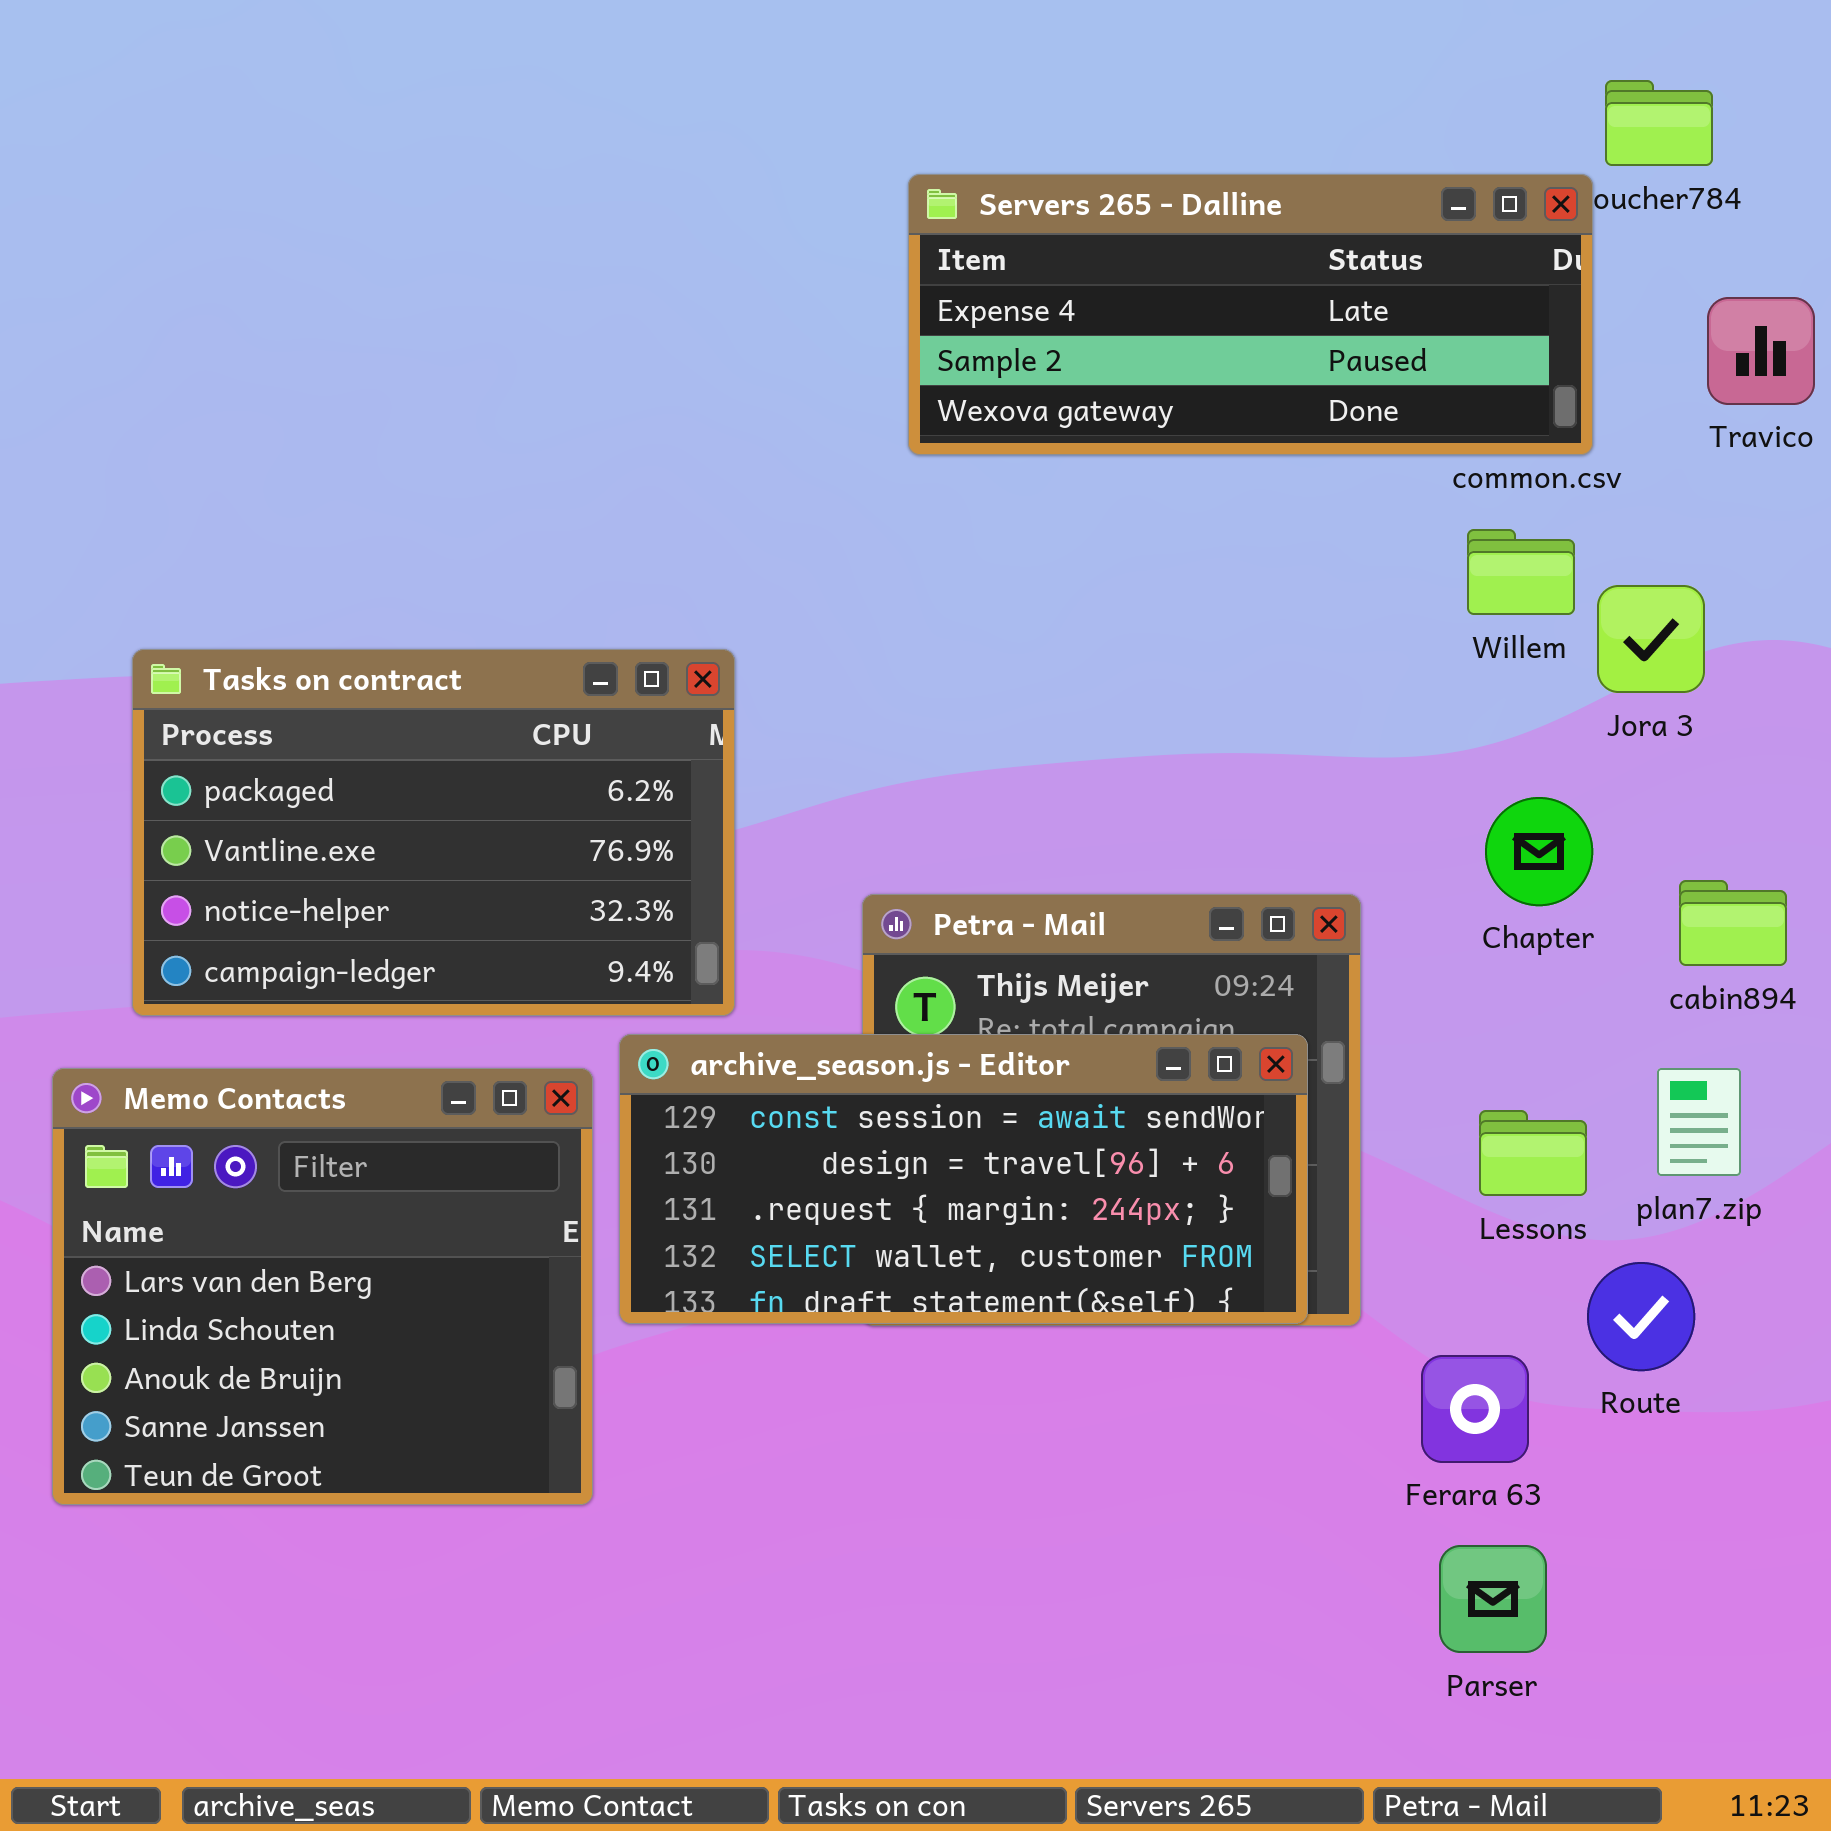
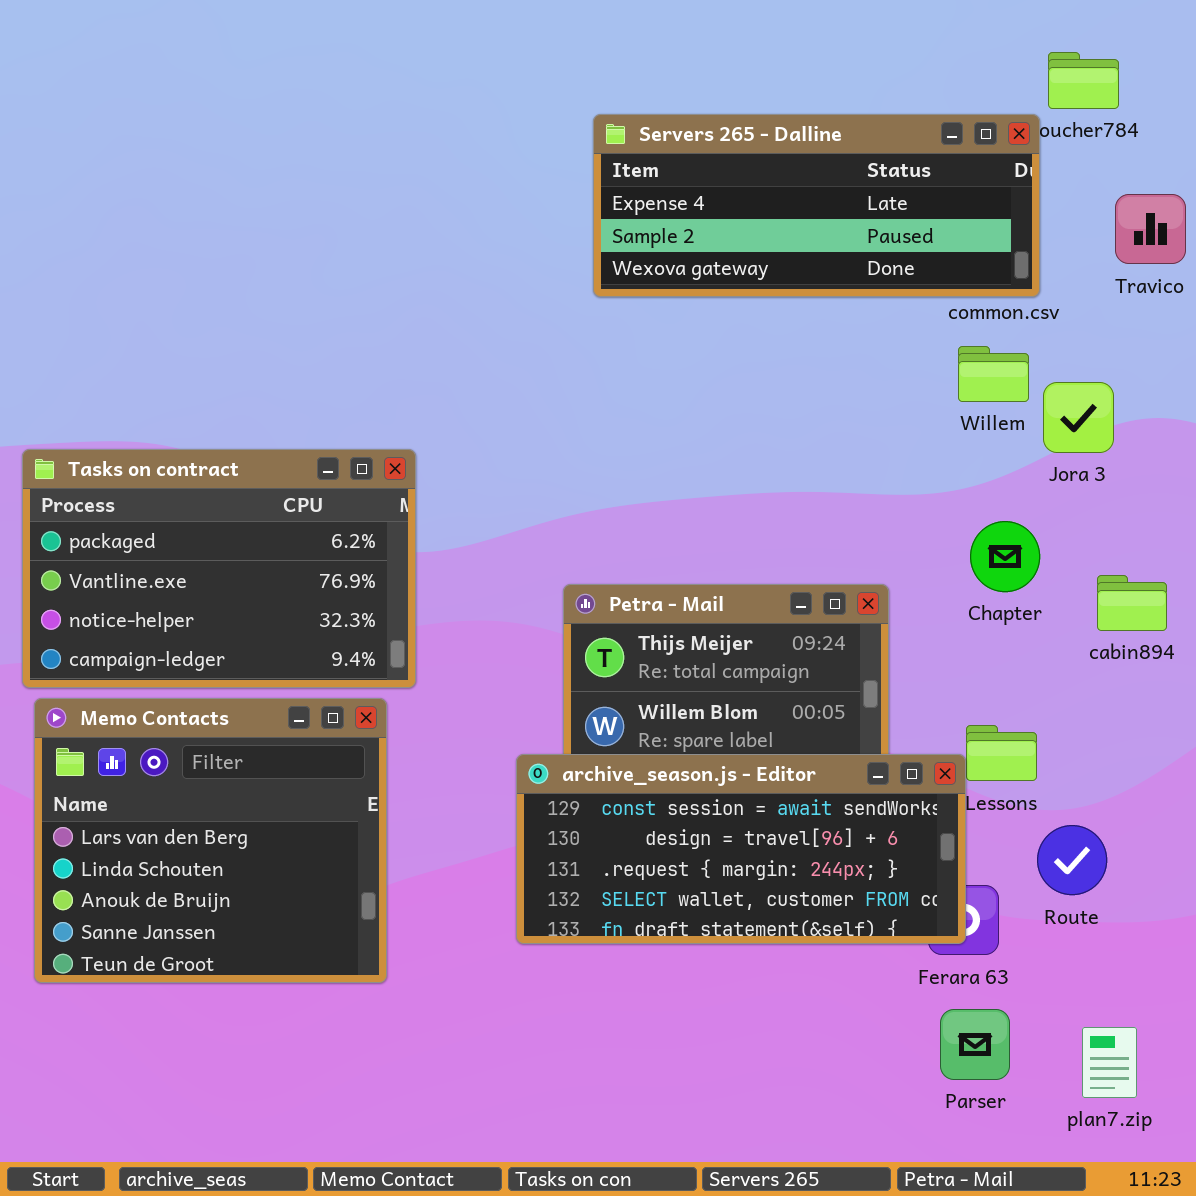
Tasks on contract: [132,649,735,1016] -> [22,449,416,688], moved
archive_season.js - Editor: [619,1034,1308,1324] -> [516,754,966,944], moved
plan7.zip: [1657,1068,1741,1176] -> [1082,1027,1137,1098], moved

